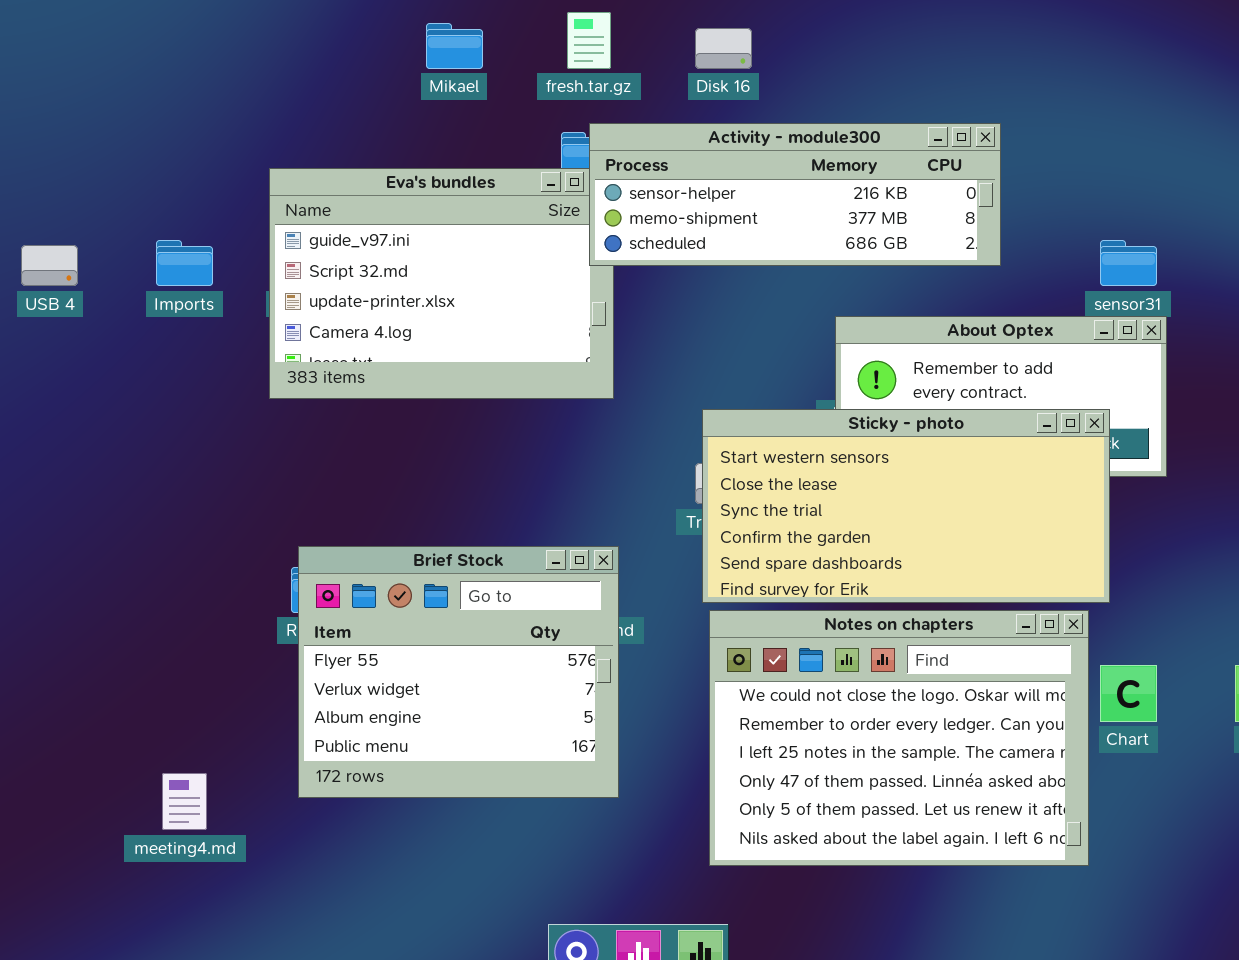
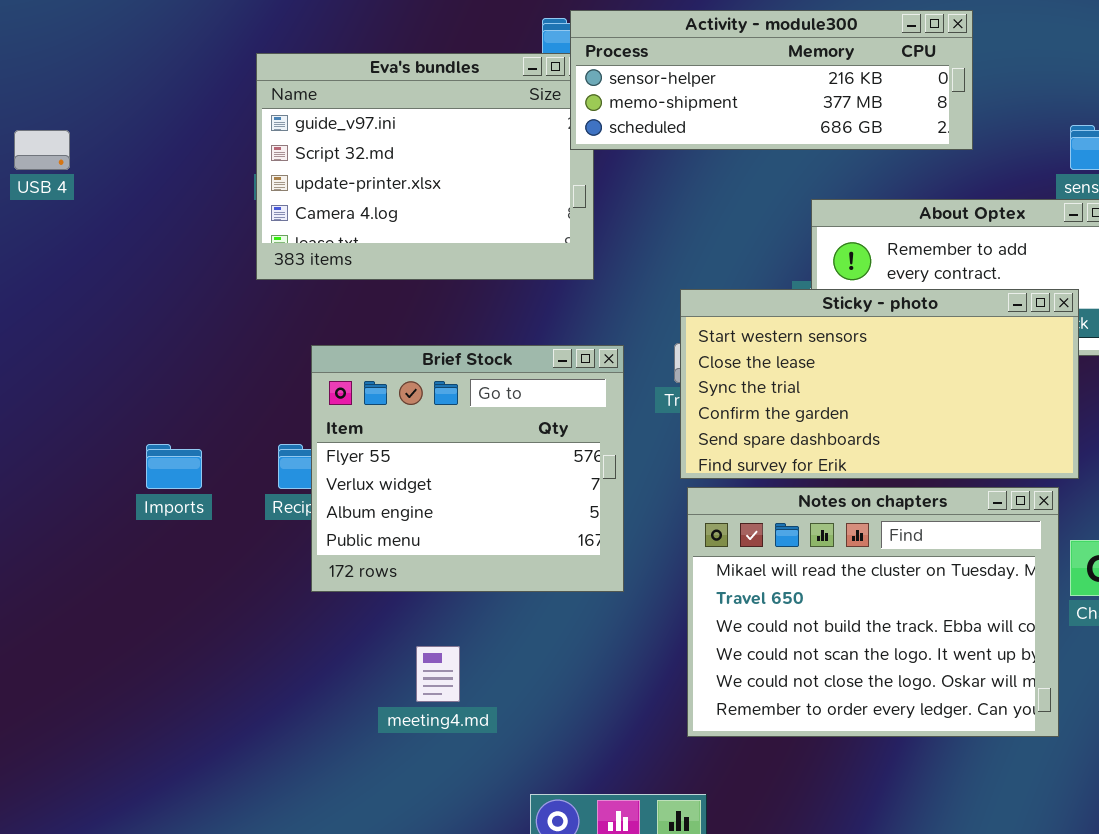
Imports: [156,240,213,286] -> [146,444,202,489], moved
Brief Stock: [298,546,619,798] -> [311,345,624,592], moved
Notes on chapters: [709,610,1089,866] -> [687,487,1059,737], scrolled up 4 rows
meeting4.md: [162,773,207,830] -> [416,646,460,702], moved

